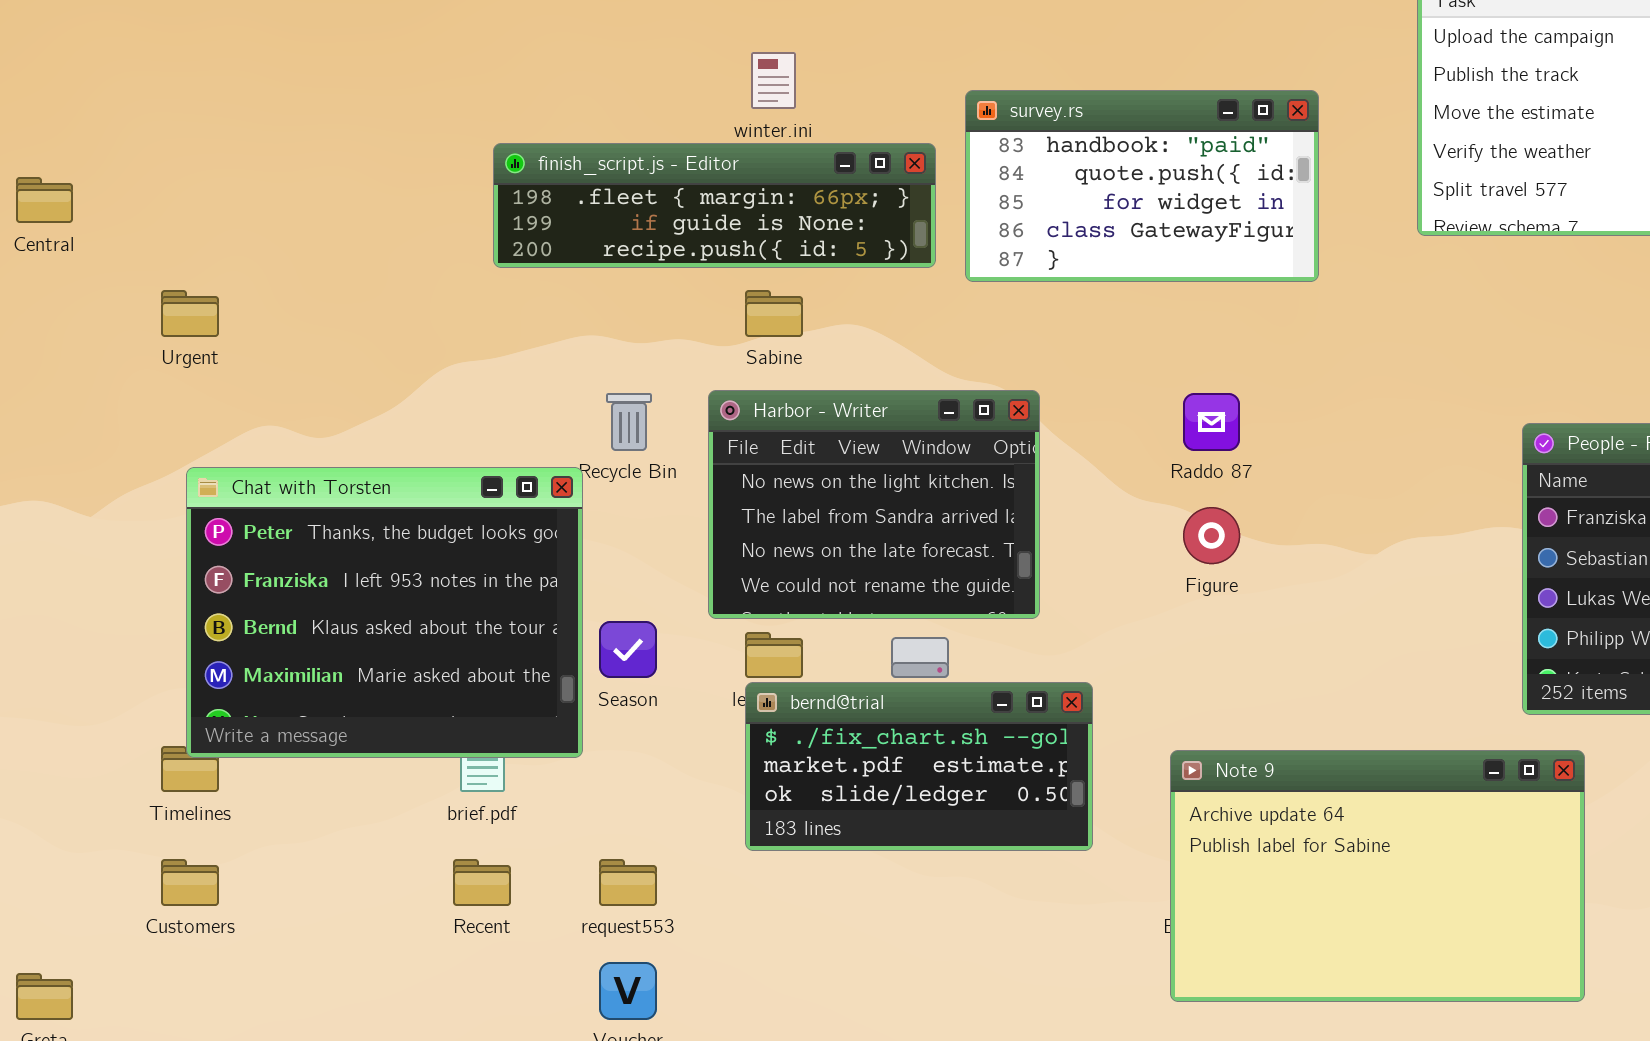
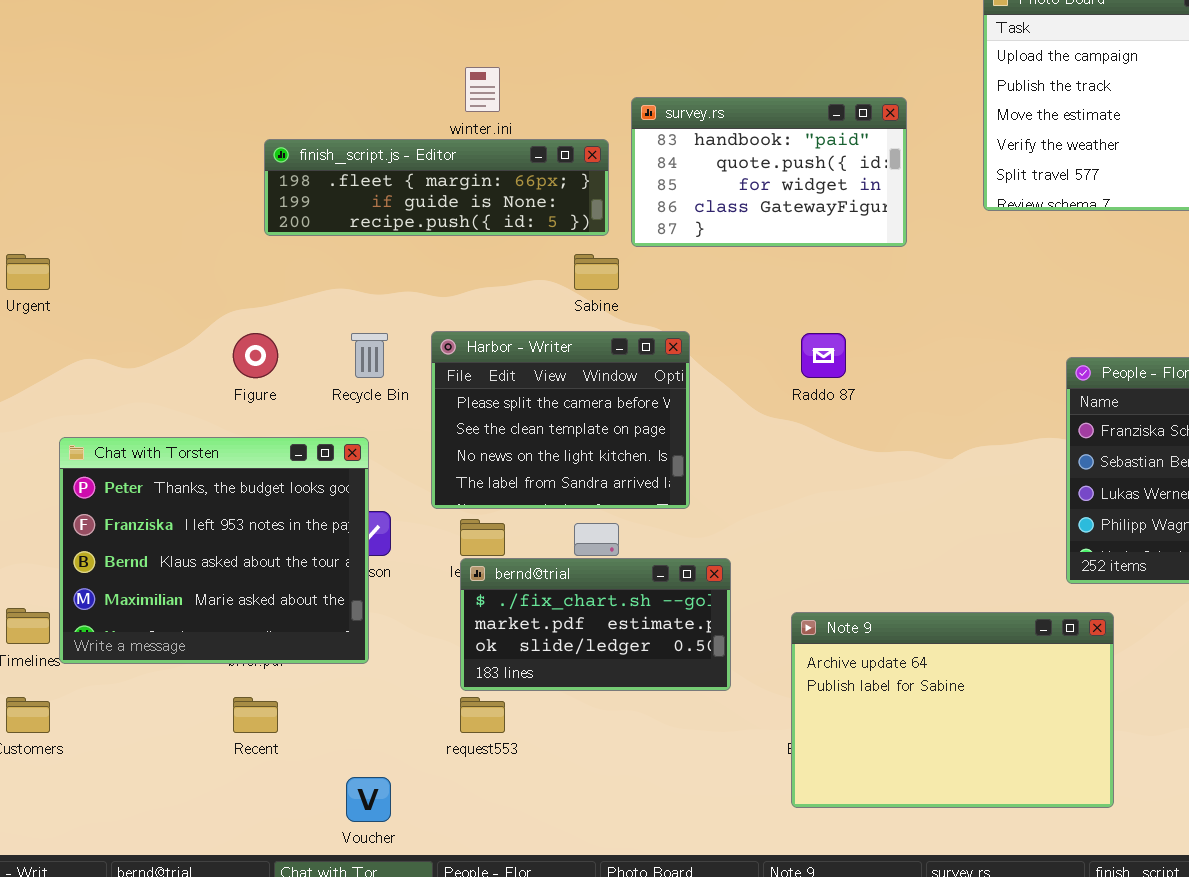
Sabine: [745,290,803,337] -> [574,254,619,290], moved
Harbor - Writer: [708,390,1040,619] -> [431,331,690,509], scrolled up 2 rows
Chat with Torsten: [186,467,583,758] -> [59,437,369,664], moved
Figure: [1183,507,1240,564] -> [233,333,278,378], moved
request553: [599,859,657,906] -> [460,697,505,733], moved

